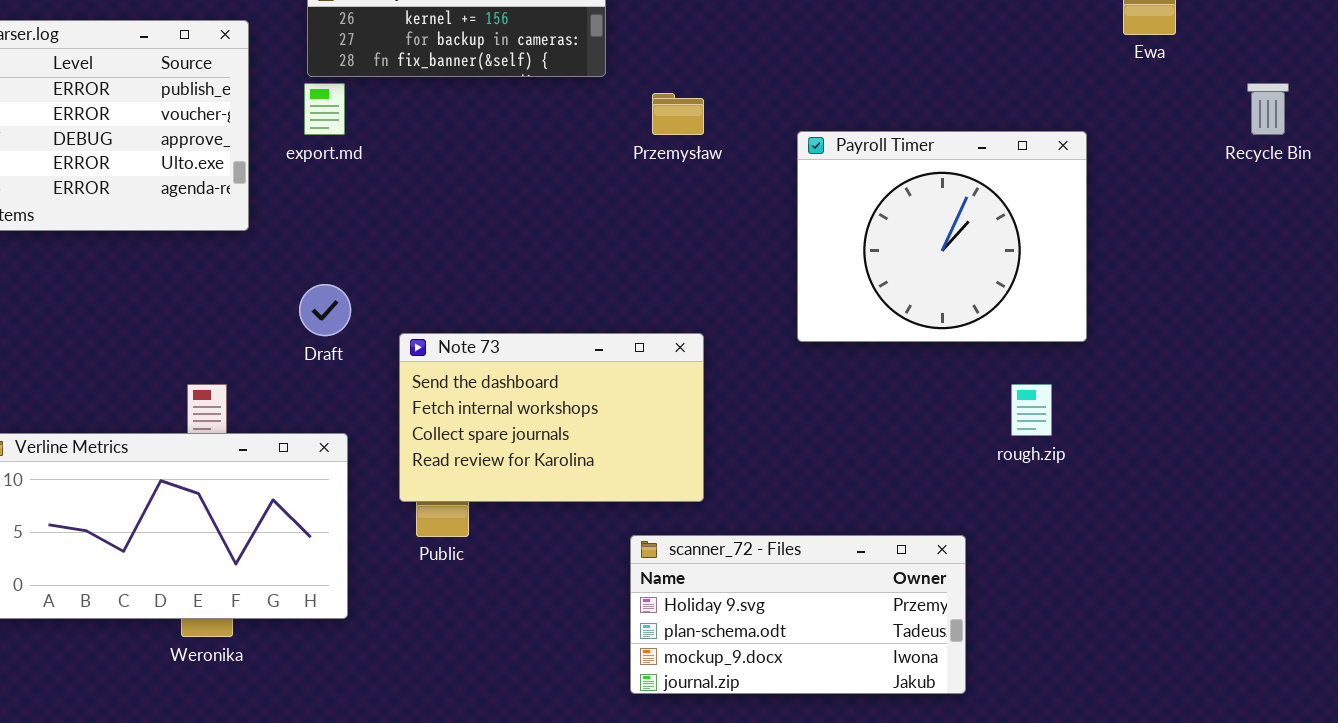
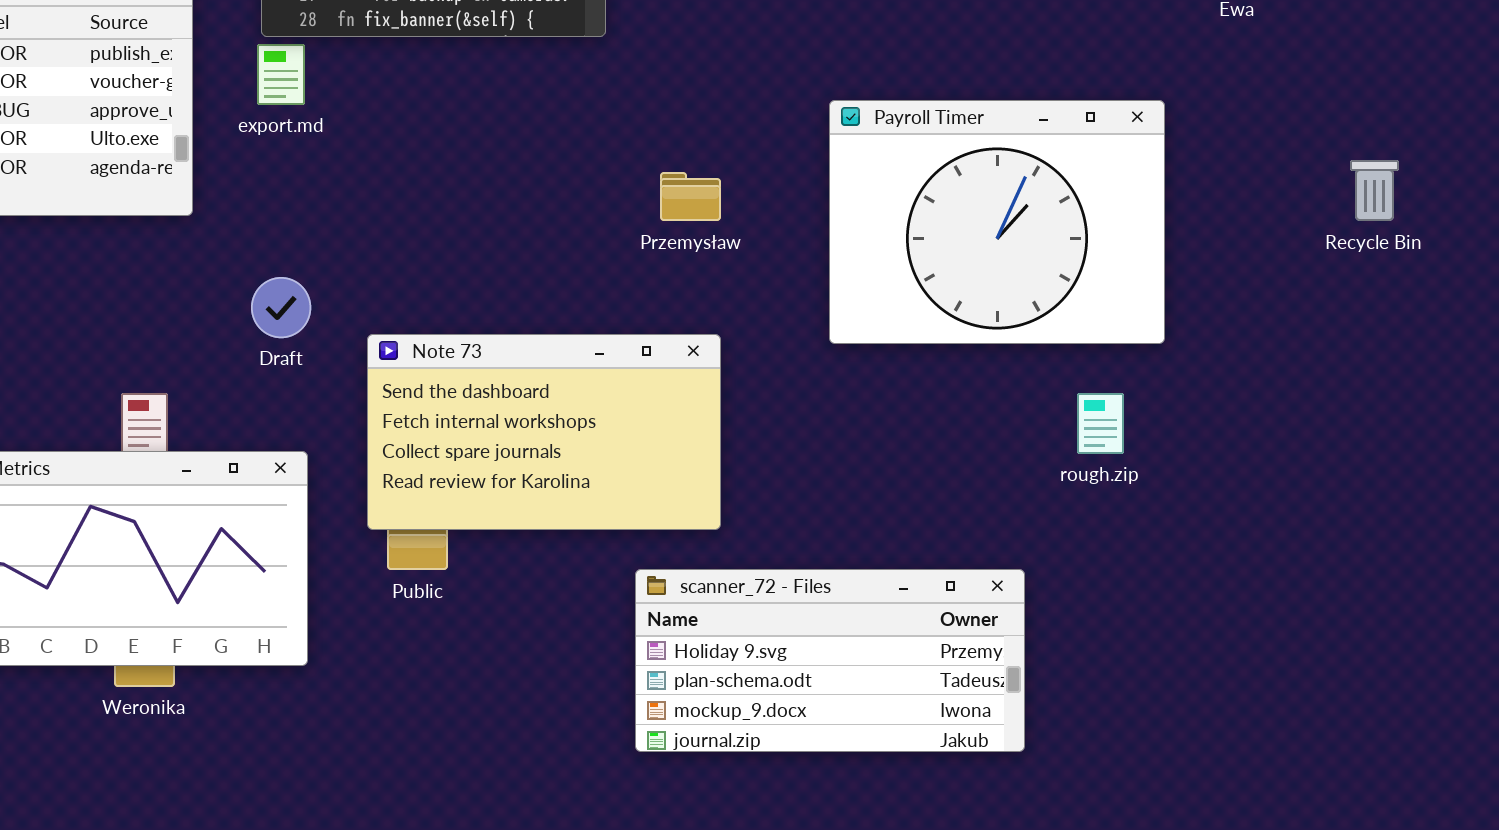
Recycle Bin: [1247,83,1289,135] -> [1350,160,1399,221], moved
Przemysław: [652,93,704,135] -> [660,172,721,221], moved

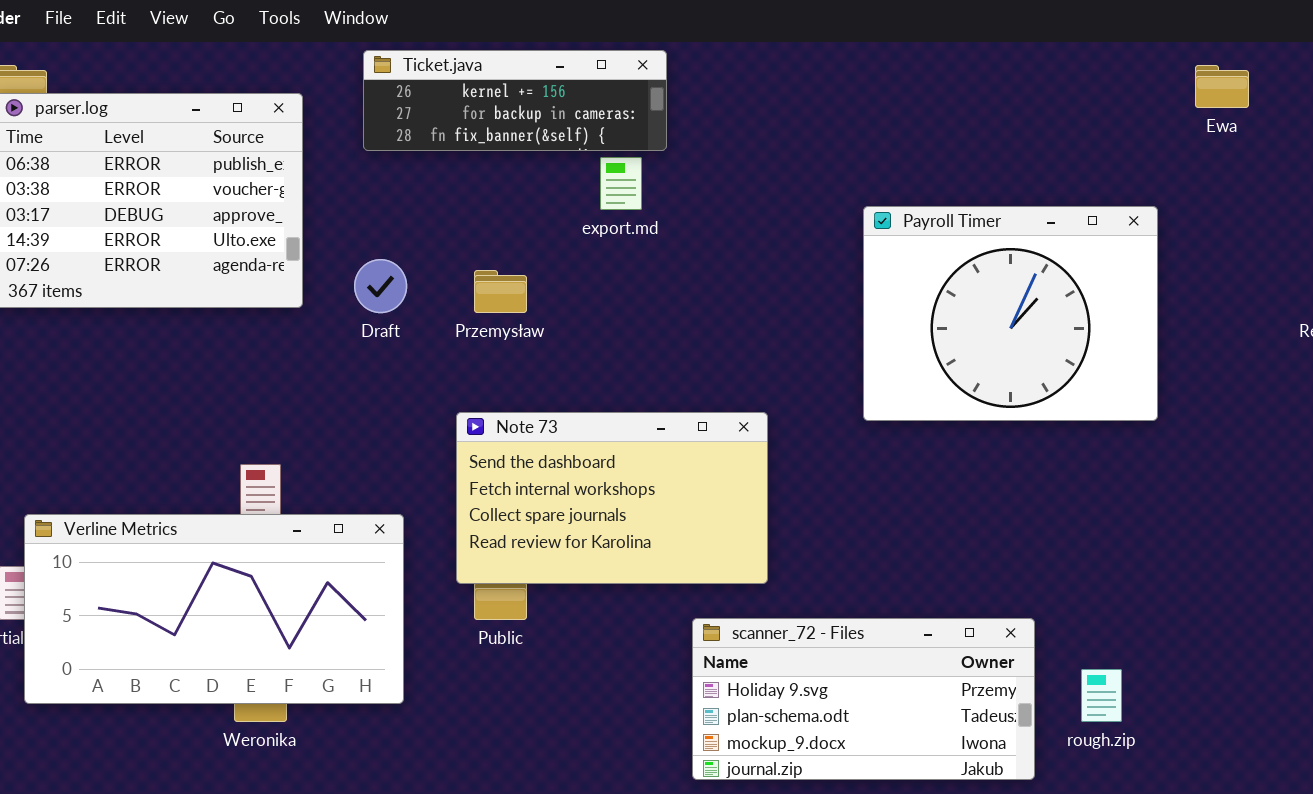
export.md: [257,44,305,105] -> [600,157,642,210], moved
Przemysław: [660,172,721,221] -> [474,270,527,313], moved
Draft: [251,277,311,338] -> [354,259,407,313], moved
rough.zip: [1077,393,1124,454] -> [1081,669,1122,722], moved

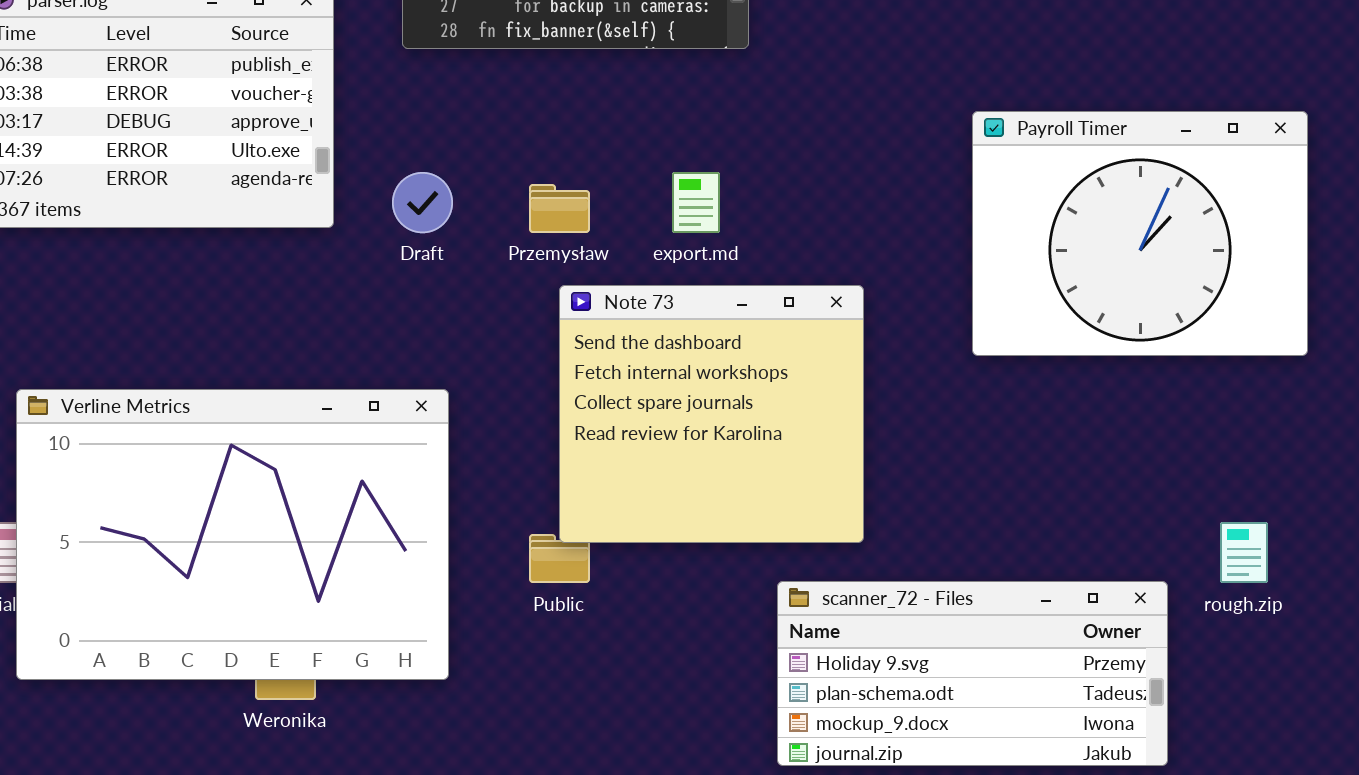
export.md: [600,157,642,210] -> [672,172,720,233], moved
Note 73: [456,412,768,584] -> [559,285,864,543], resized
Verline Metrics: [24,514,404,704] -> [16,389,449,680], resized
rough.zip: [1081,669,1122,722] -> [1220,522,1268,583], moved

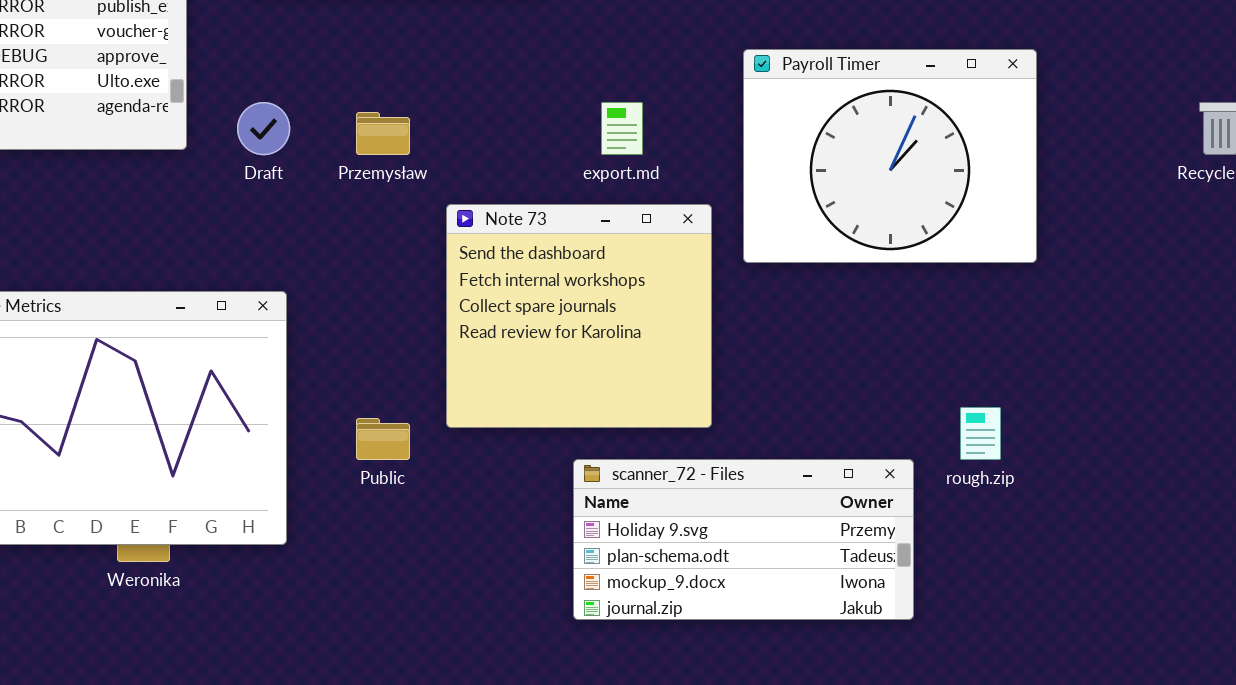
export.md: [672,172,720,233] -> [601,102,643,155], moved
Note 73: [559,285,864,543] -> [446,204,712,428], moved

